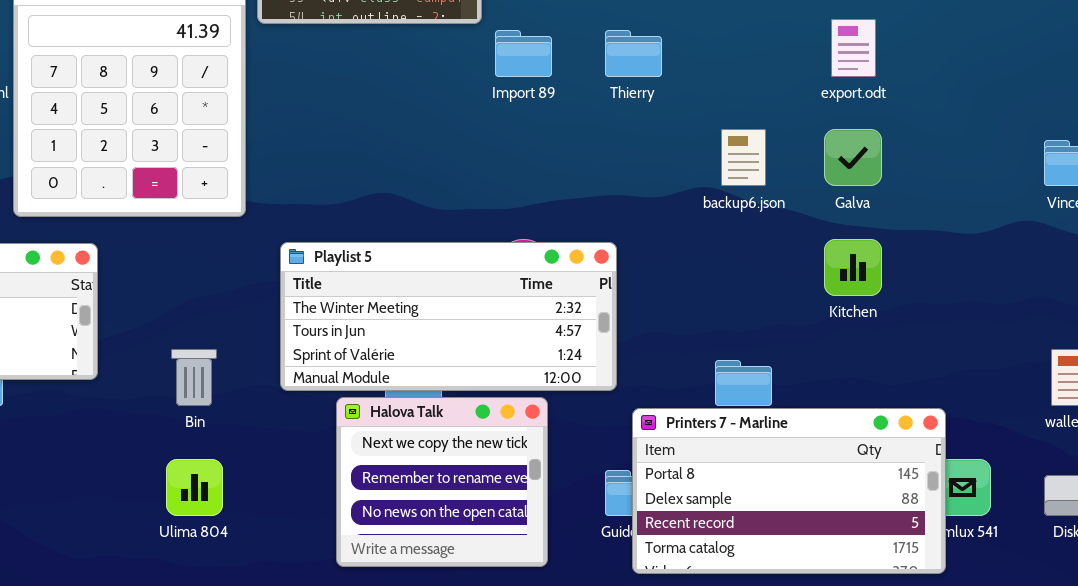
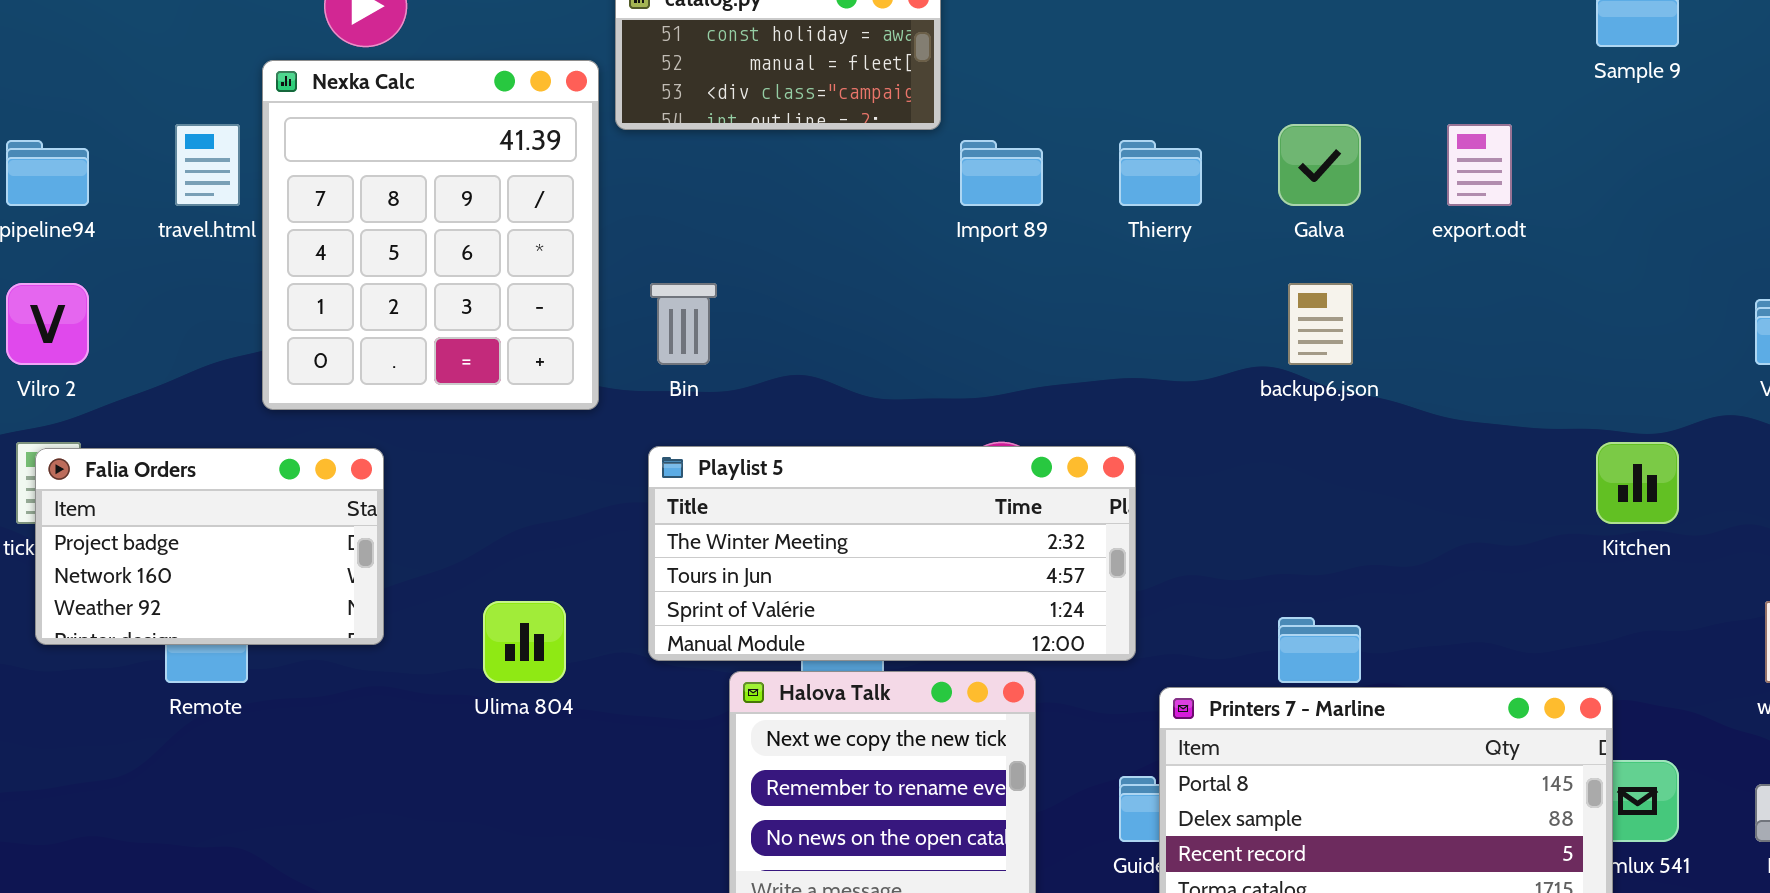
Galva: [824,129,882,186] -> [1278,124,1361,206], moved
Kitchen: [824,239,882,296] -> [1596,442,1679,524], moved
Bin: [171,349,217,406] -> [650,283,717,365], moved
Ulima 804: [166,459,223,516] -> [483,601,566,683], moved

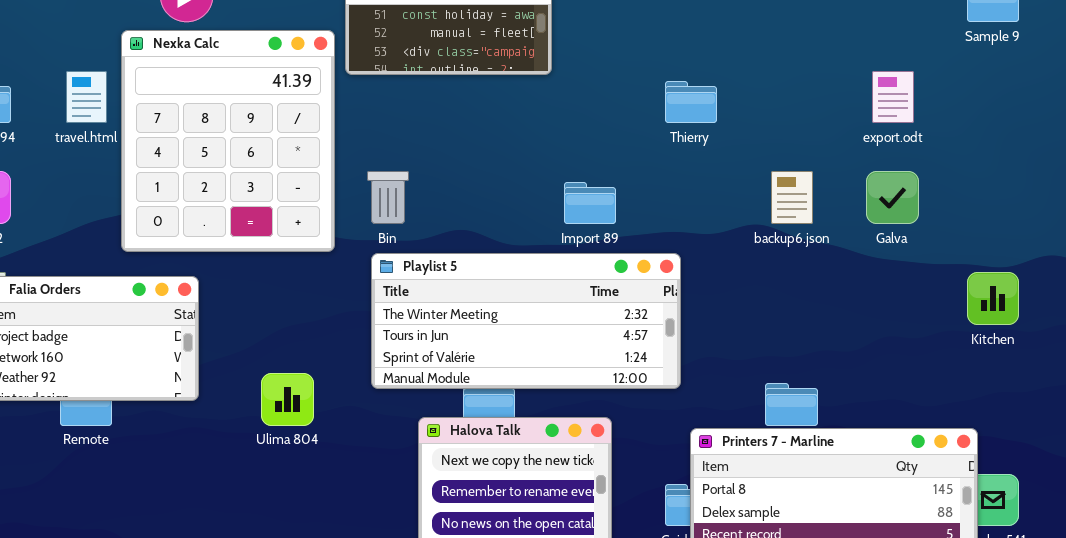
Galva: [1278,124,1361,206] -> [866,171,919,224], moved
Import 89: [960,140,1043,206] -> [564,182,616,224], moved
Playlist 5: [648,446,1136,661] -> [371,253,681,389], moved

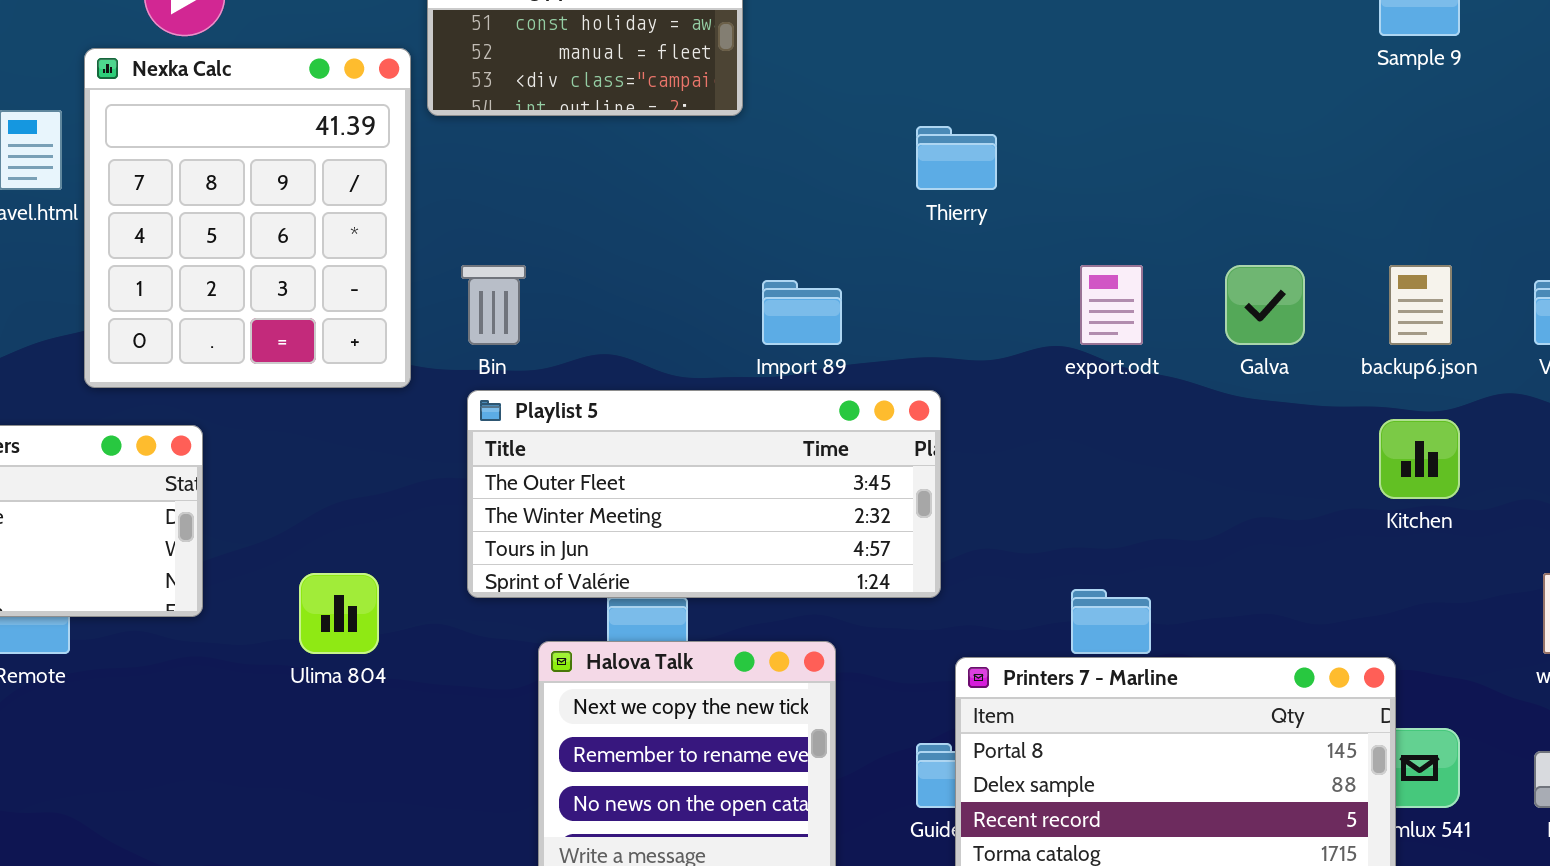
export.odt: [872,71,914,123] -> [1080,265,1143,345], moved
backup6.json: [771,171,813,224] -> [1389,265,1452,345], moved
Playlist 5: [371,253,681,389] -> [467,390,941,598], scrolled up 1 row

